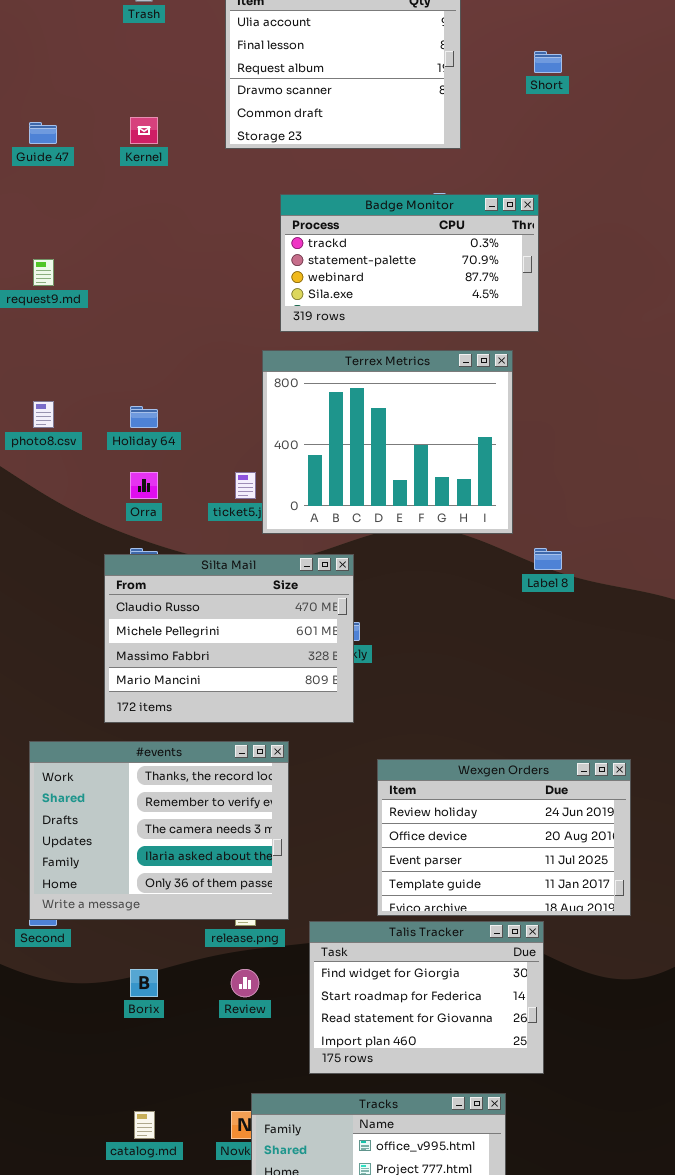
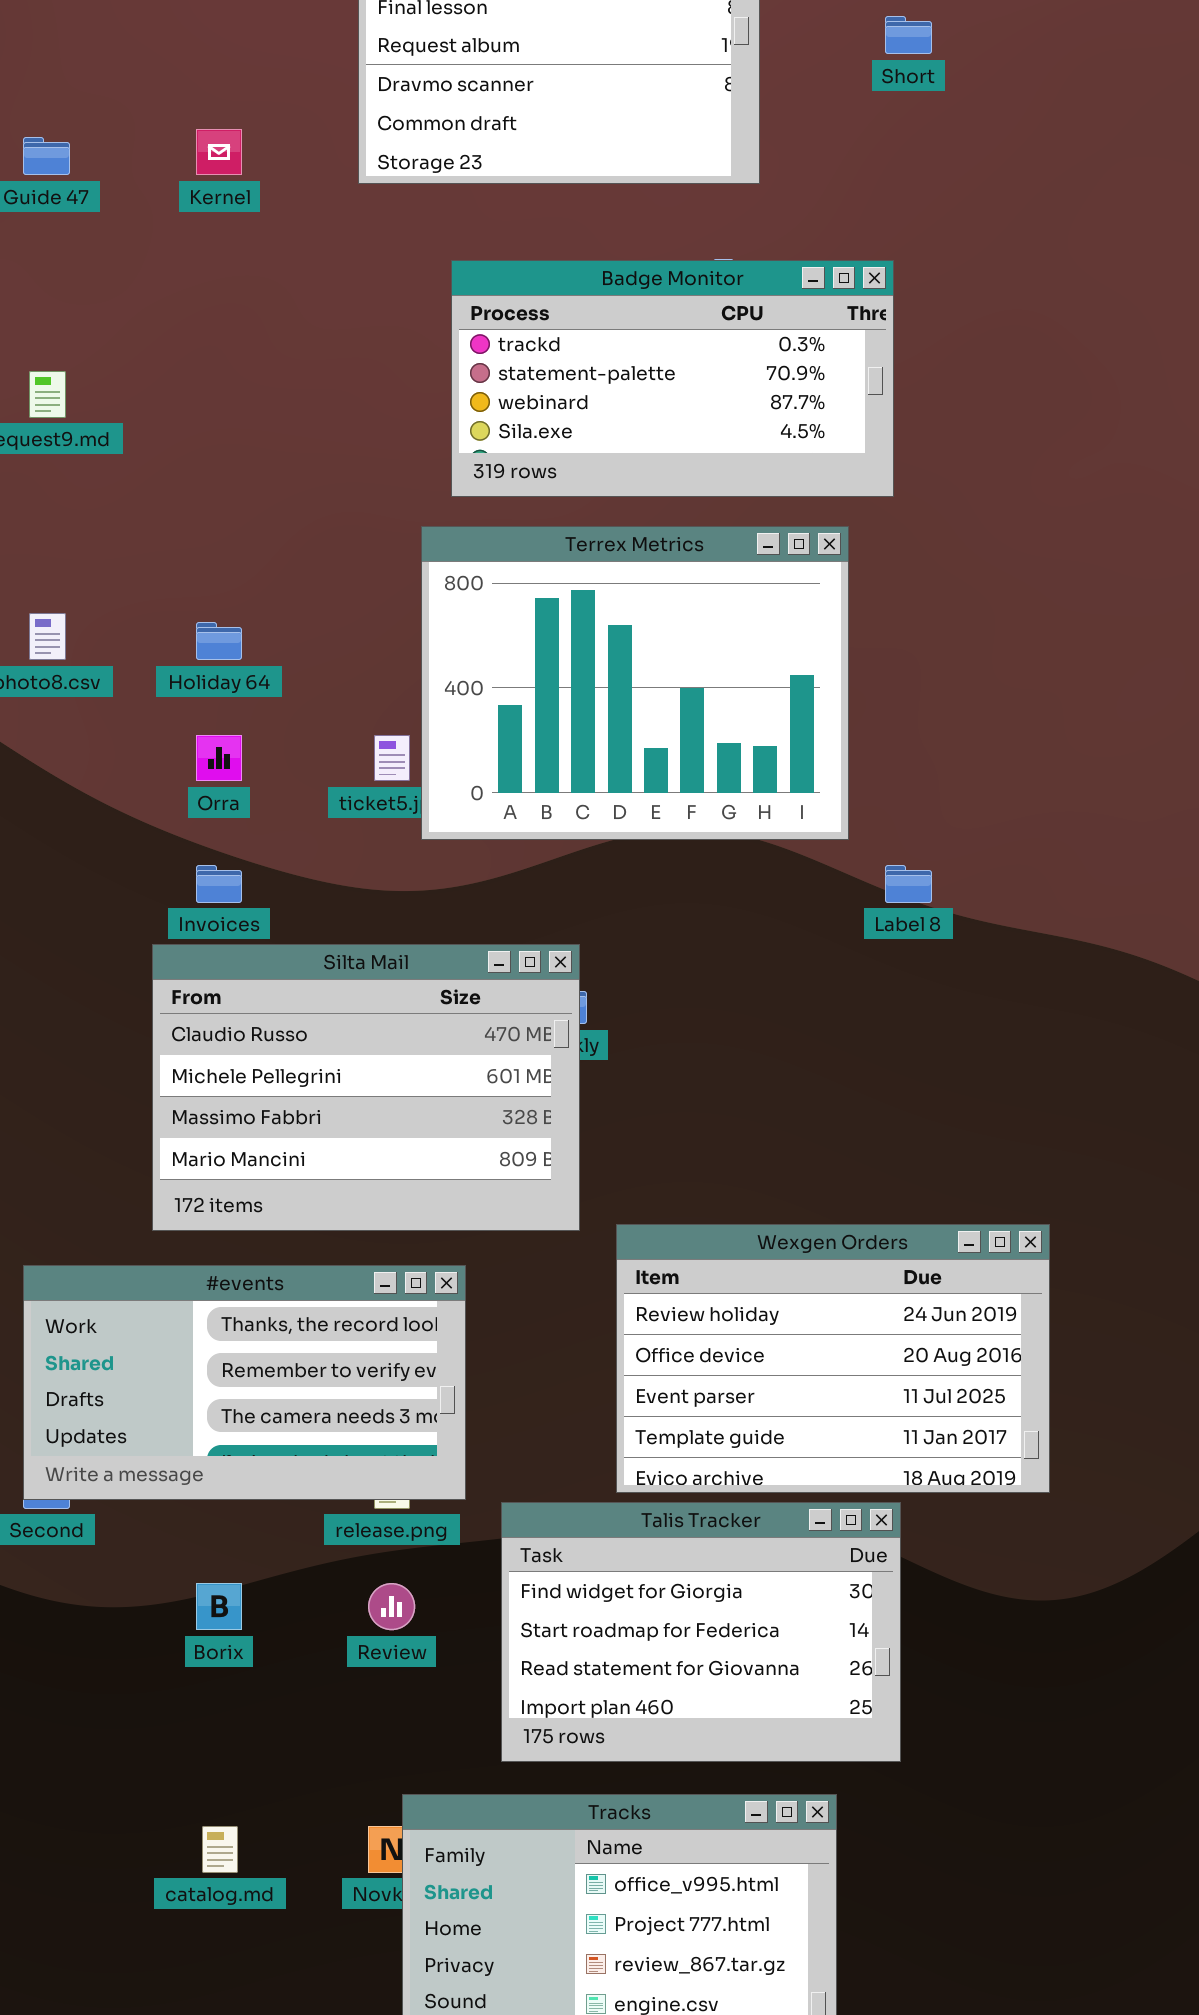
Silta Mail: [104,554,354,723] -> [152,944,580,1231], moved
#events: [29,741,289,920] -> [23,1265,466,1500], resized

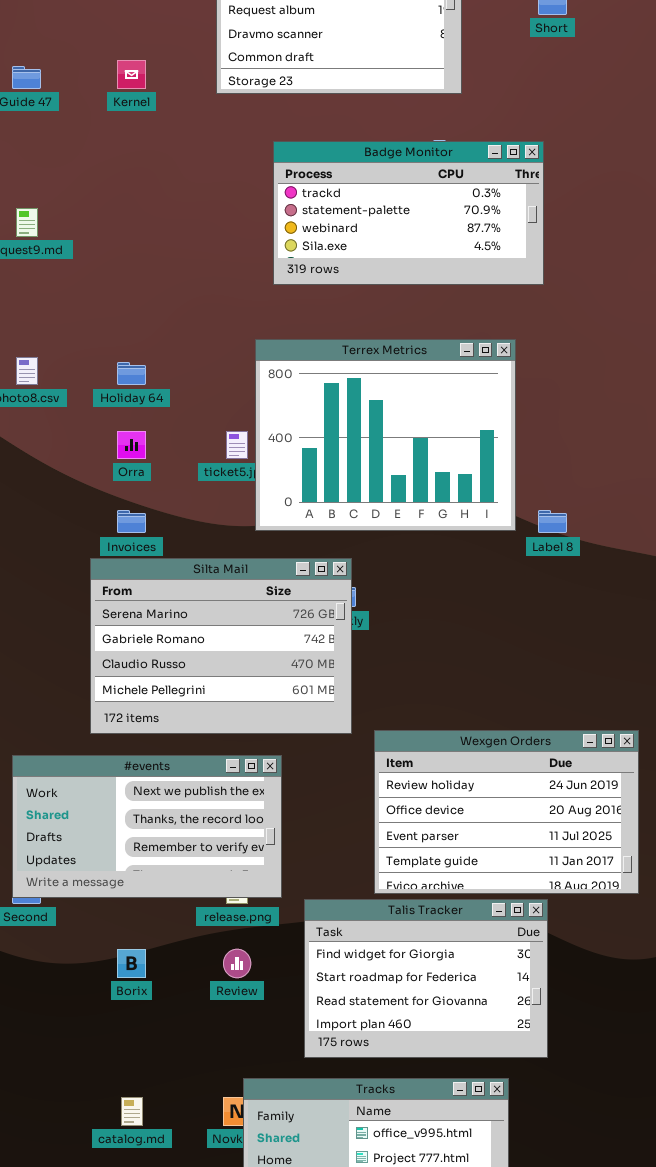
Terrex Metrics: [421,526,849,840] -> [255,339,516,531], moved
Silta Mail: [152,944,580,1231] -> [90,558,352,734], scrolled up 2 rows
#events: [23,1265,466,1500] -> [12,755,282,898], scrolled up 1 row

